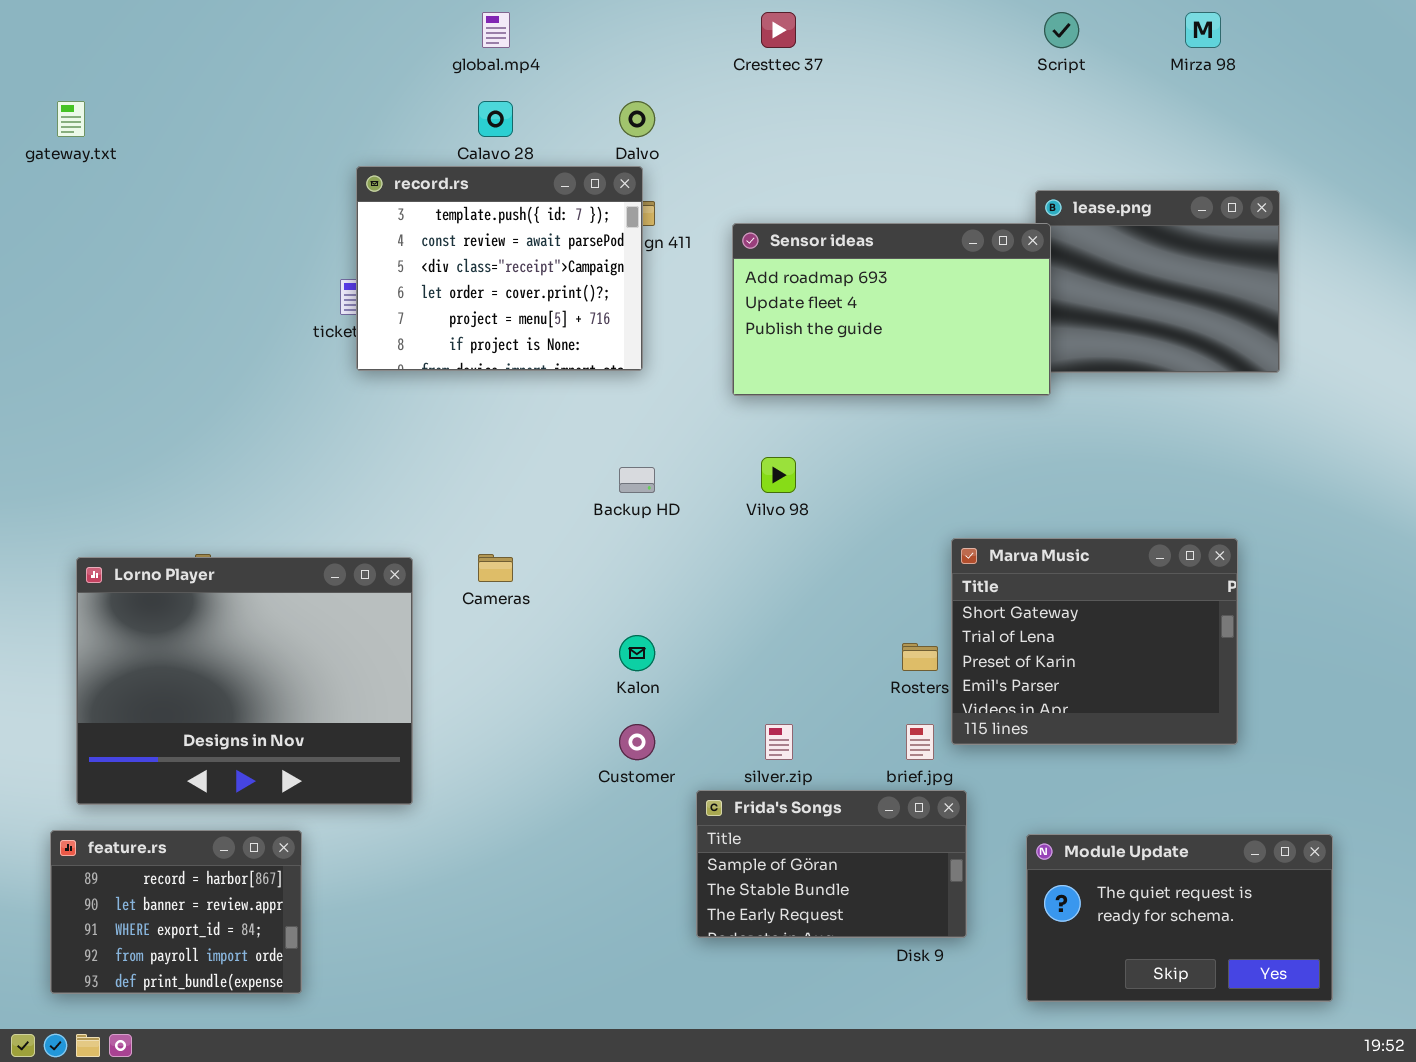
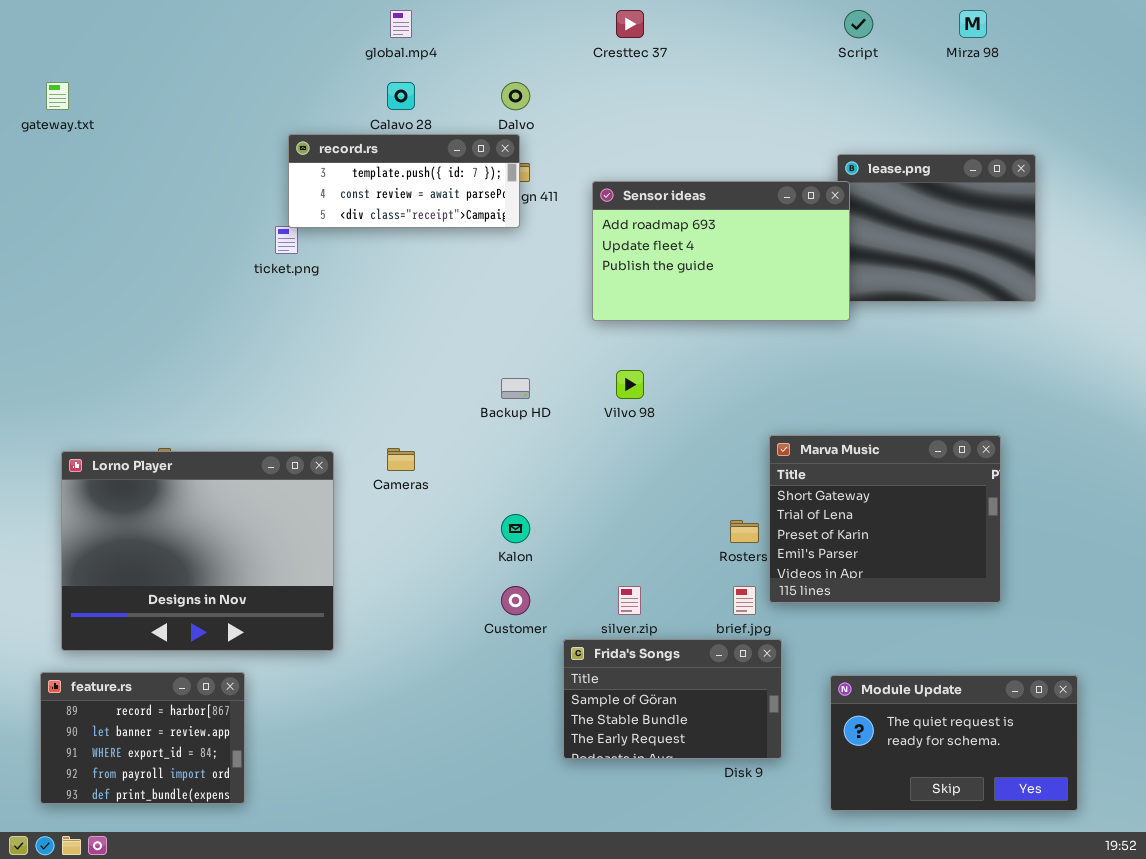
record.rs: [356,166,643,371] -> [288,134,520,228], resized

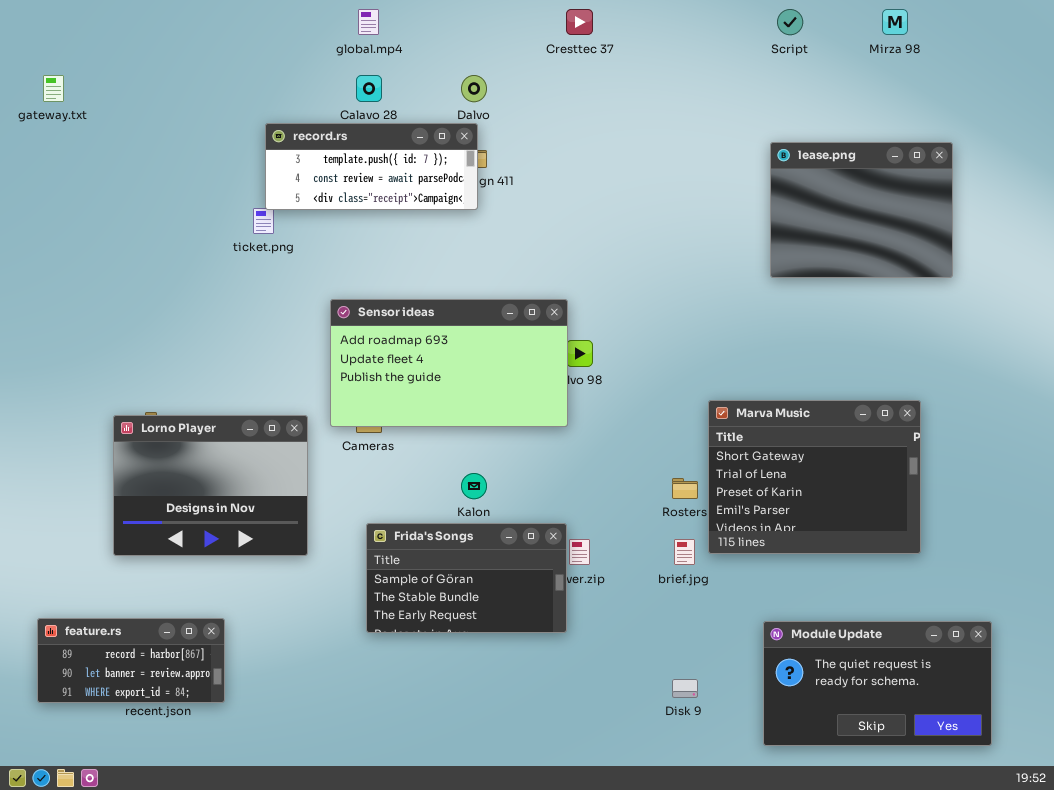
Sensor ideas: [592,181,850,321] -> [330,299,568,427], moved
Lorno Player: [61,451,334,651] -> [113,415,308,556], resized
Frida's Songs: [563,639,782,759] -> [366,523,567,633], moved
feature.rs: [40,672,245,804] -> [37,618,225,703], resized

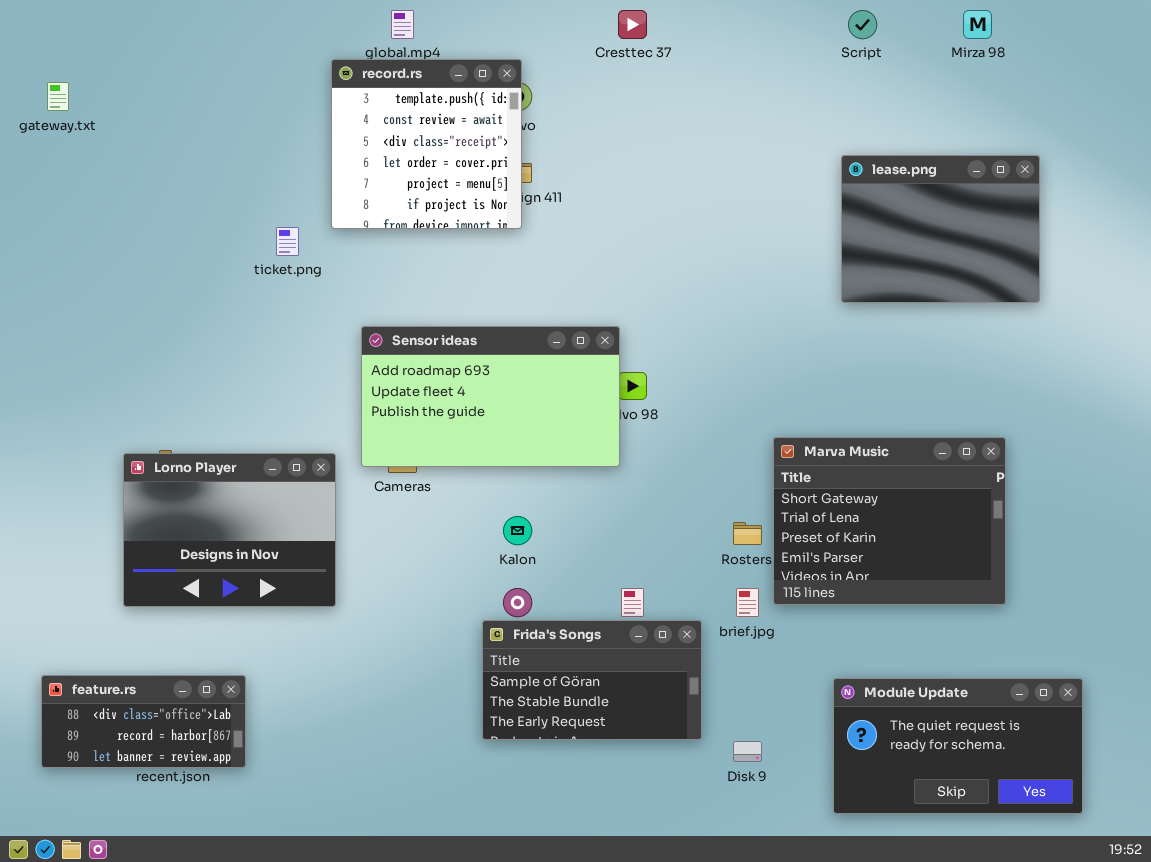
record.rs: [265,123,478,210] -> [331,59,522,229], resized
Frida's Songs: [366,523,567,633] -> [482,620,702,740], moved
feature.rs: [37,618,225,703] -> [41,675,246,768], scrolled up 1 row

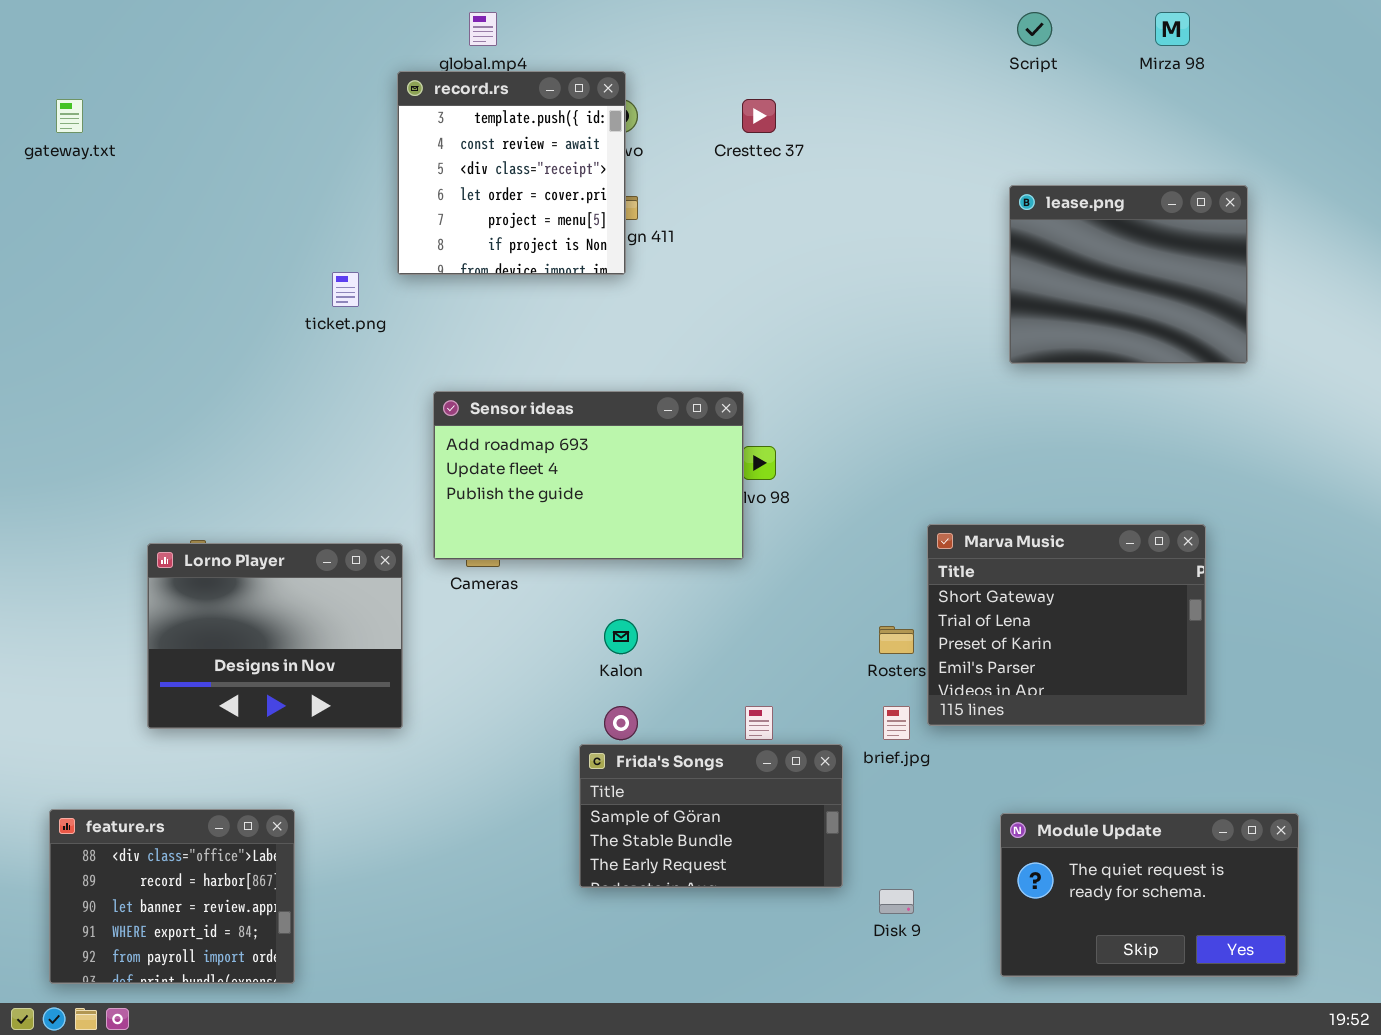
Cresttec 37: [618,10,647,39] -> [742,99,776,133], moved
feature.rs: [41,675,246,768] -> [49,809,295,984], resized

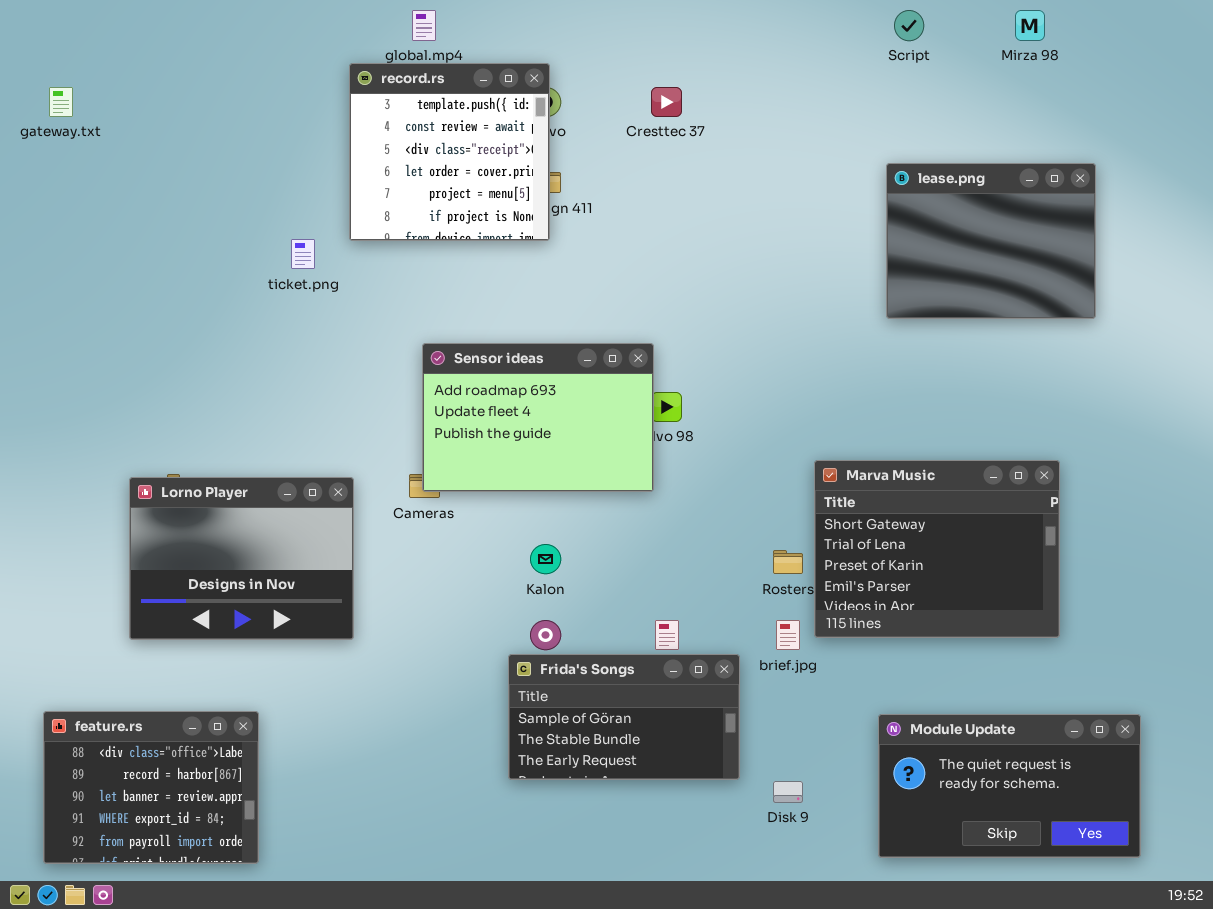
Sensor ideas: [433,391,744,560] -> [422,343,654,492], resized

